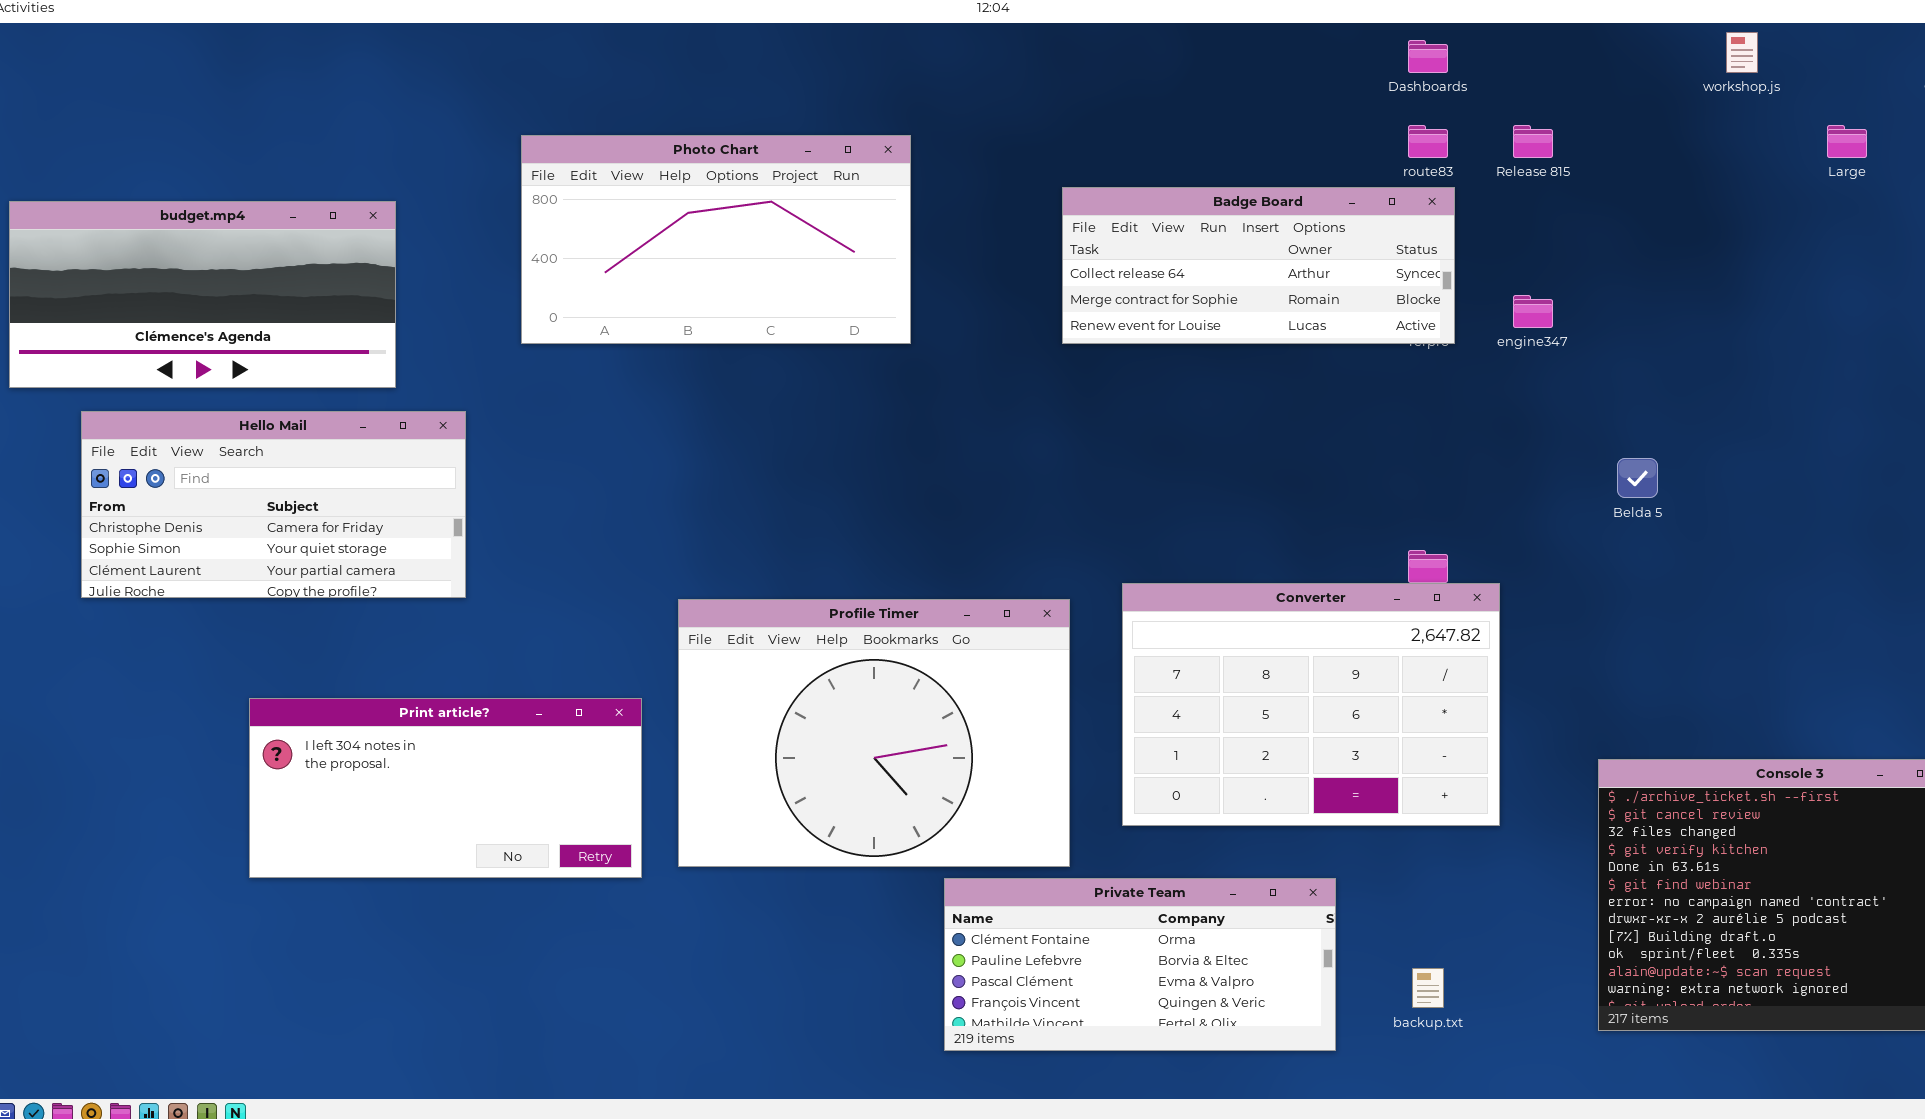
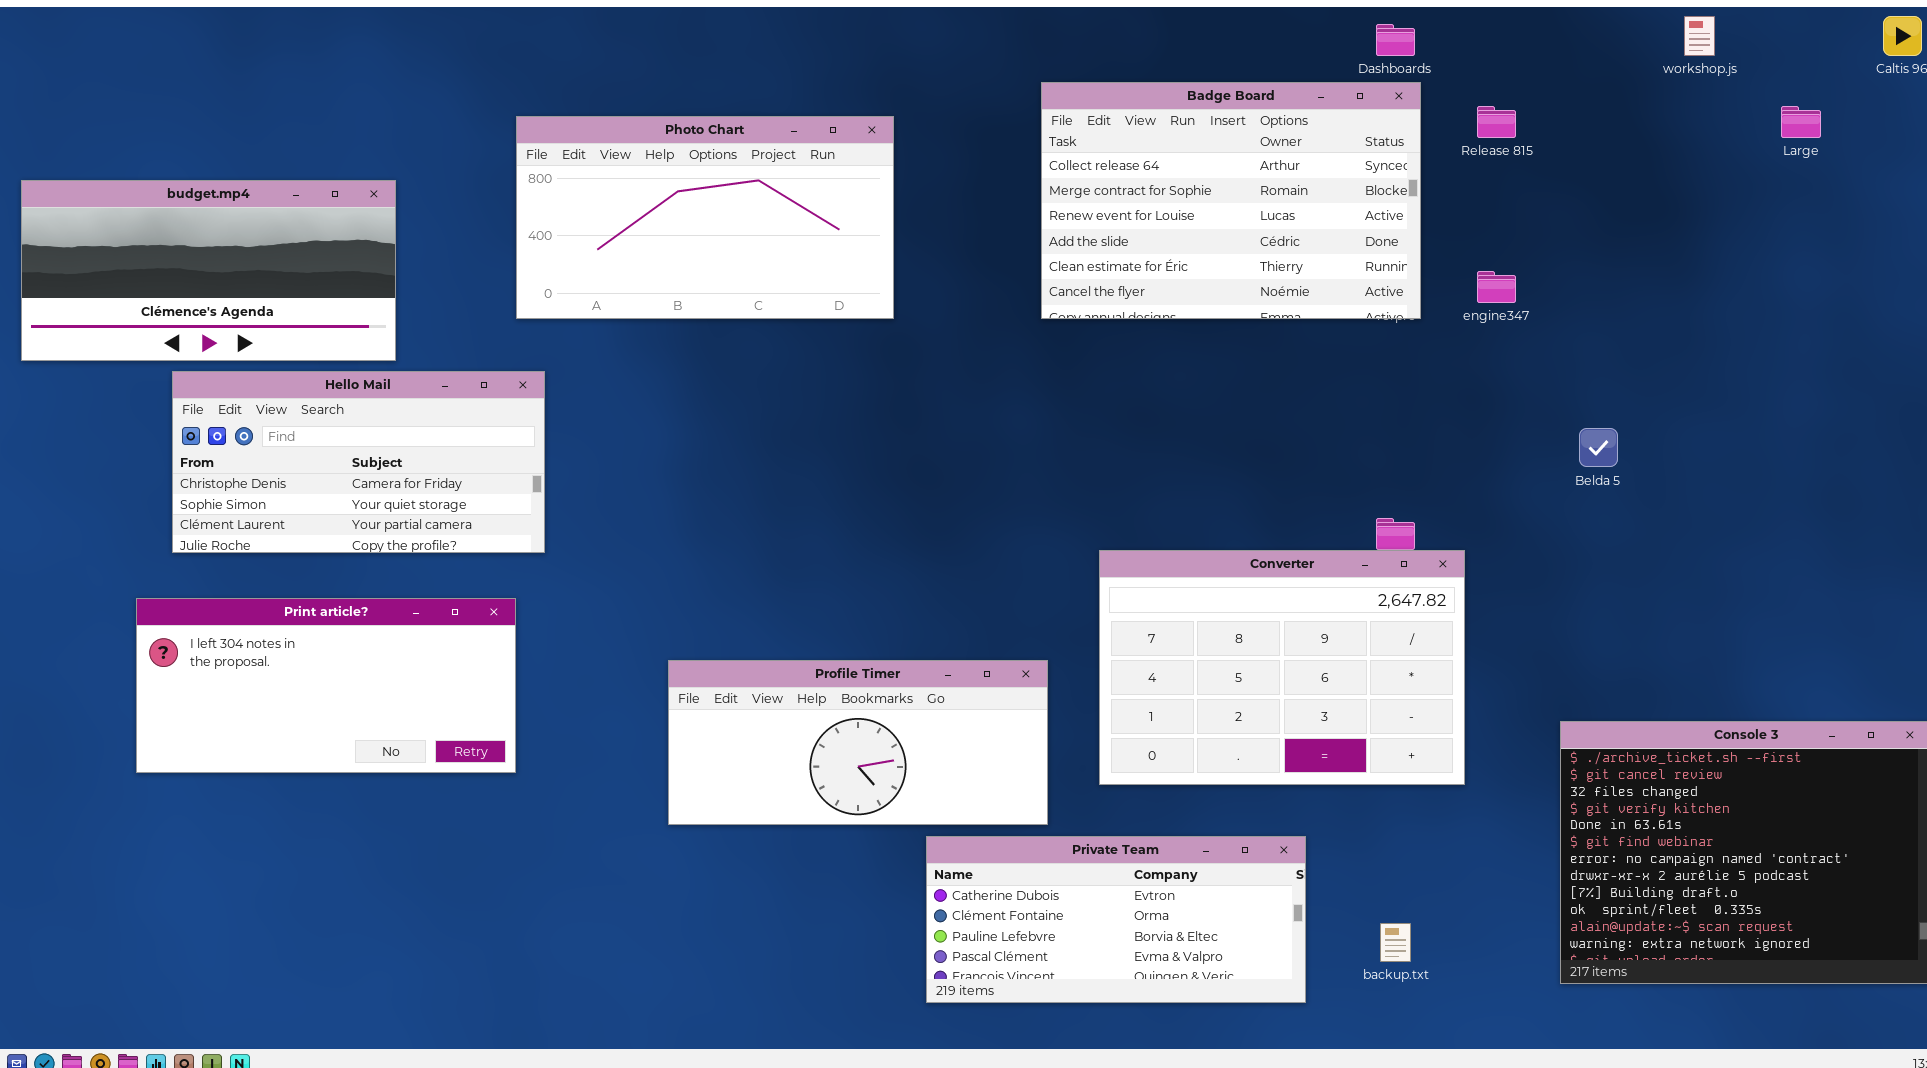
Badge Board: [1062,187,1455,344] -> [1041,82,1421,319], resized
Hello Mail: [81,411,466,598] -> [172,371,545,553], moved
Profile Timer: [678,599,1070,867] -> [668,660,1048,825], resized
Print article?: [249,698,642,878] -> [136,598,516,773], moved
Private Team: [944,878,1336,1051] -> [926,836,1306,1003], scrolled up 1 row

